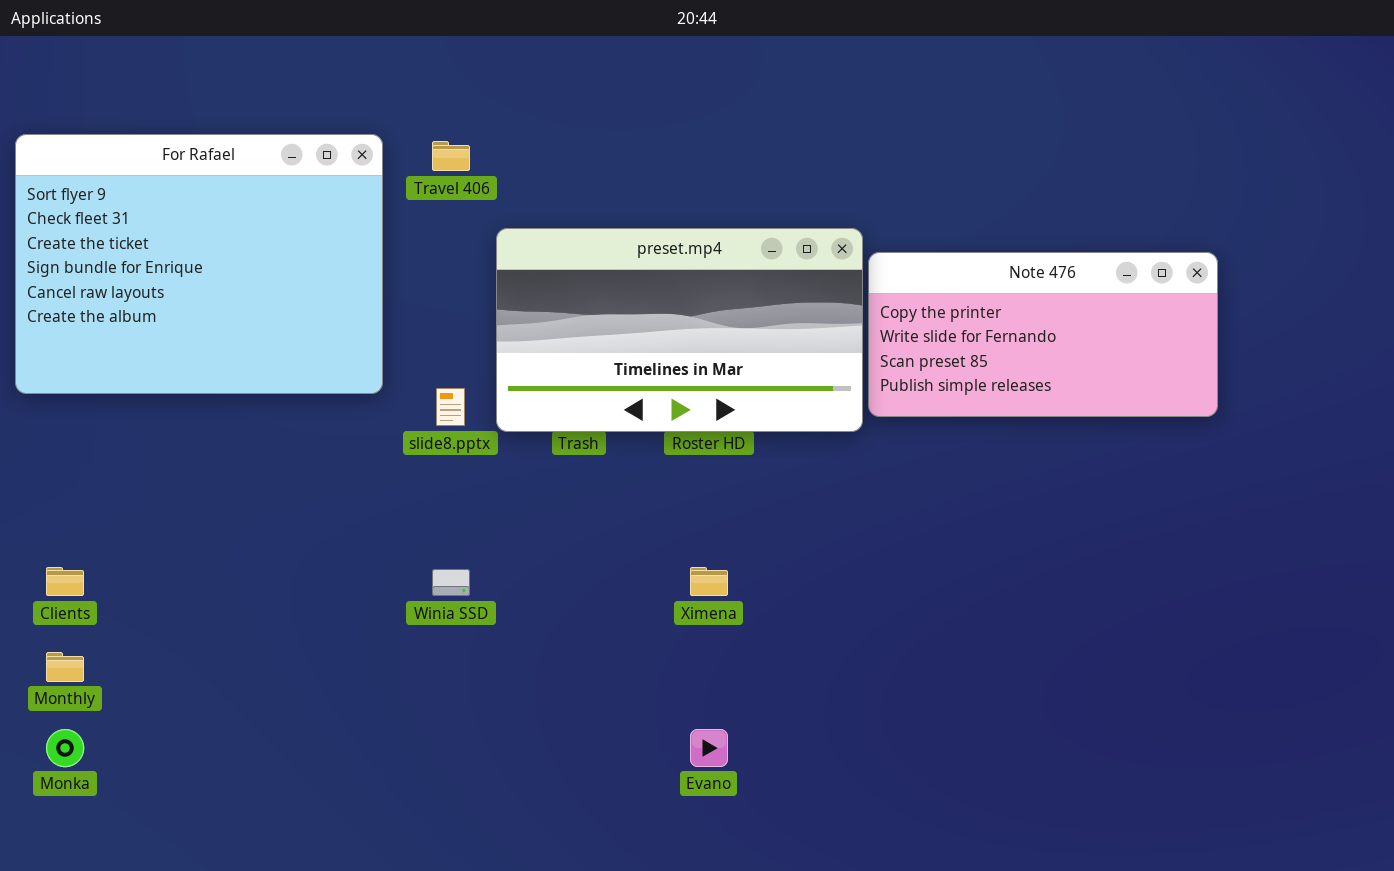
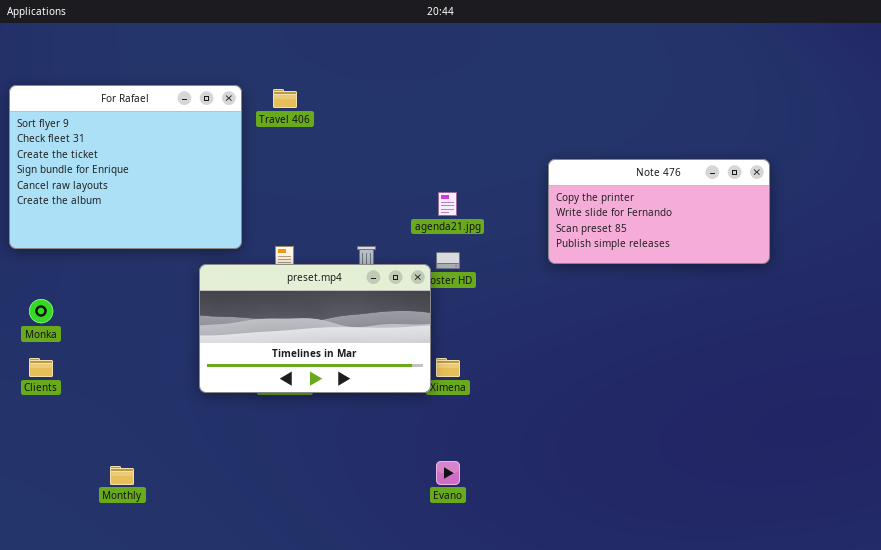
preset.mp4: [496,228,863,432] -> [199,264,431,393], moved
Monthly: [46,652,84,682] -> [110,466,134,485], moved
Monka: [46,729,84,767] -> [29,299,53,323], moved

